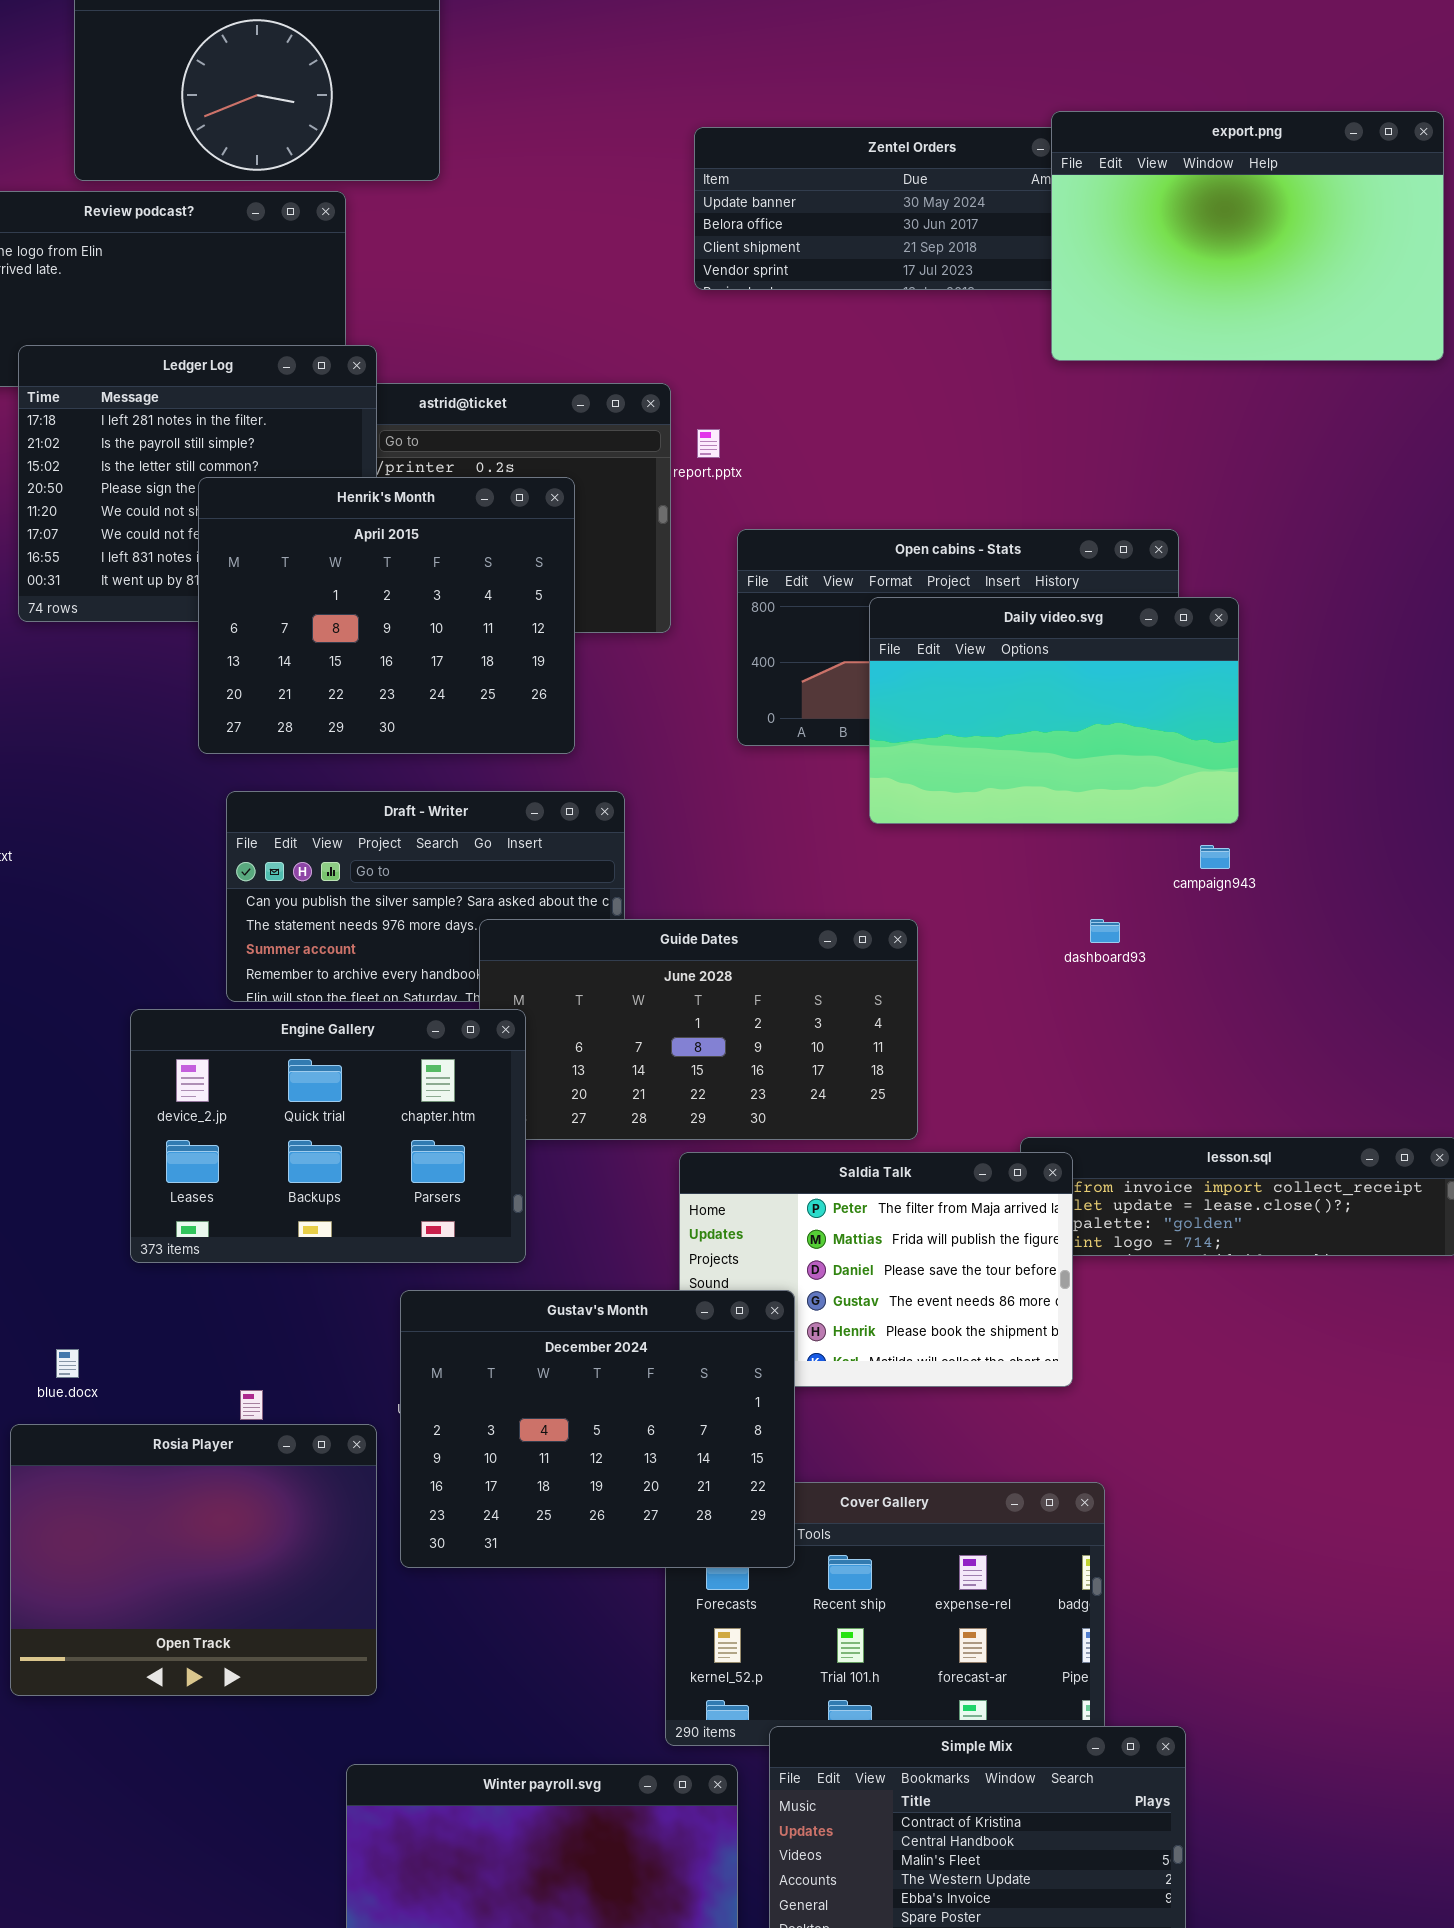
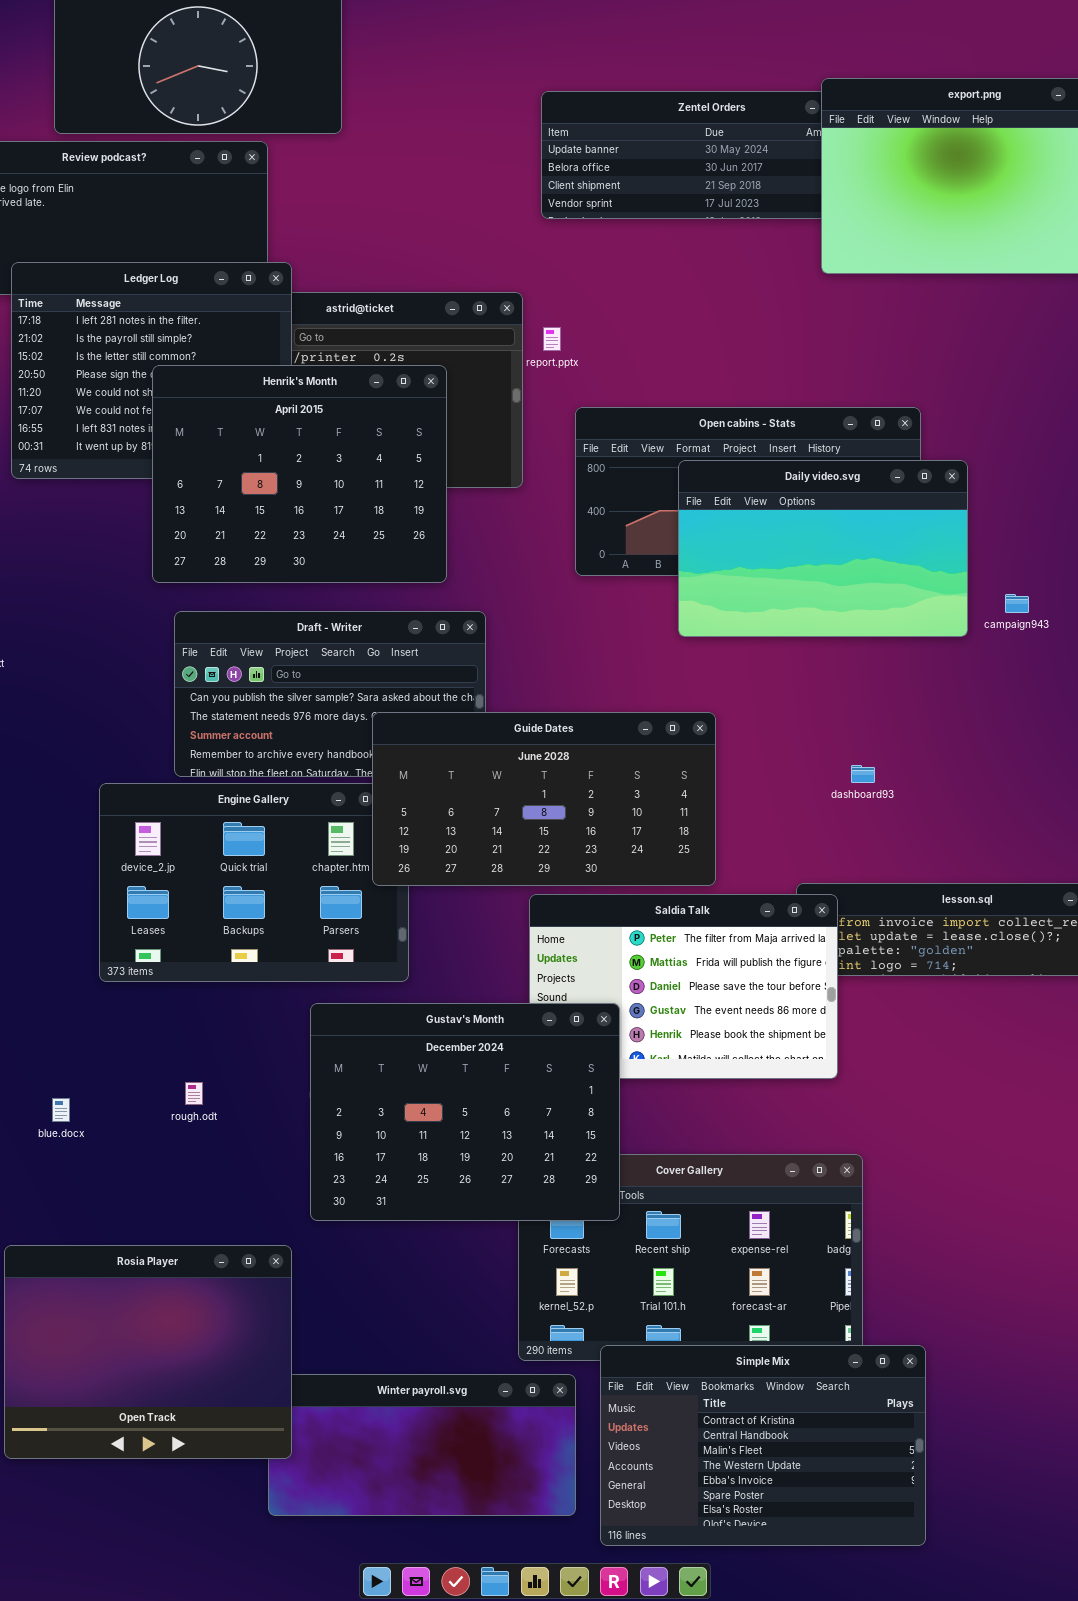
campaign943: [1200,845,1230,869] -> [1005,594,1029,613], moved
Guide Dates: [479,919,918,1140] -> [372,712,716,886], raised
dashboard93: [1090,919,1120,943] -> [851,765,875,783], moved
blue.docx: [56,1349,79,1378] -> [52,1098,70,1122], moved
Rosia Player: [10,1424,377,1696] -> [4,1245,292,1459], moved

